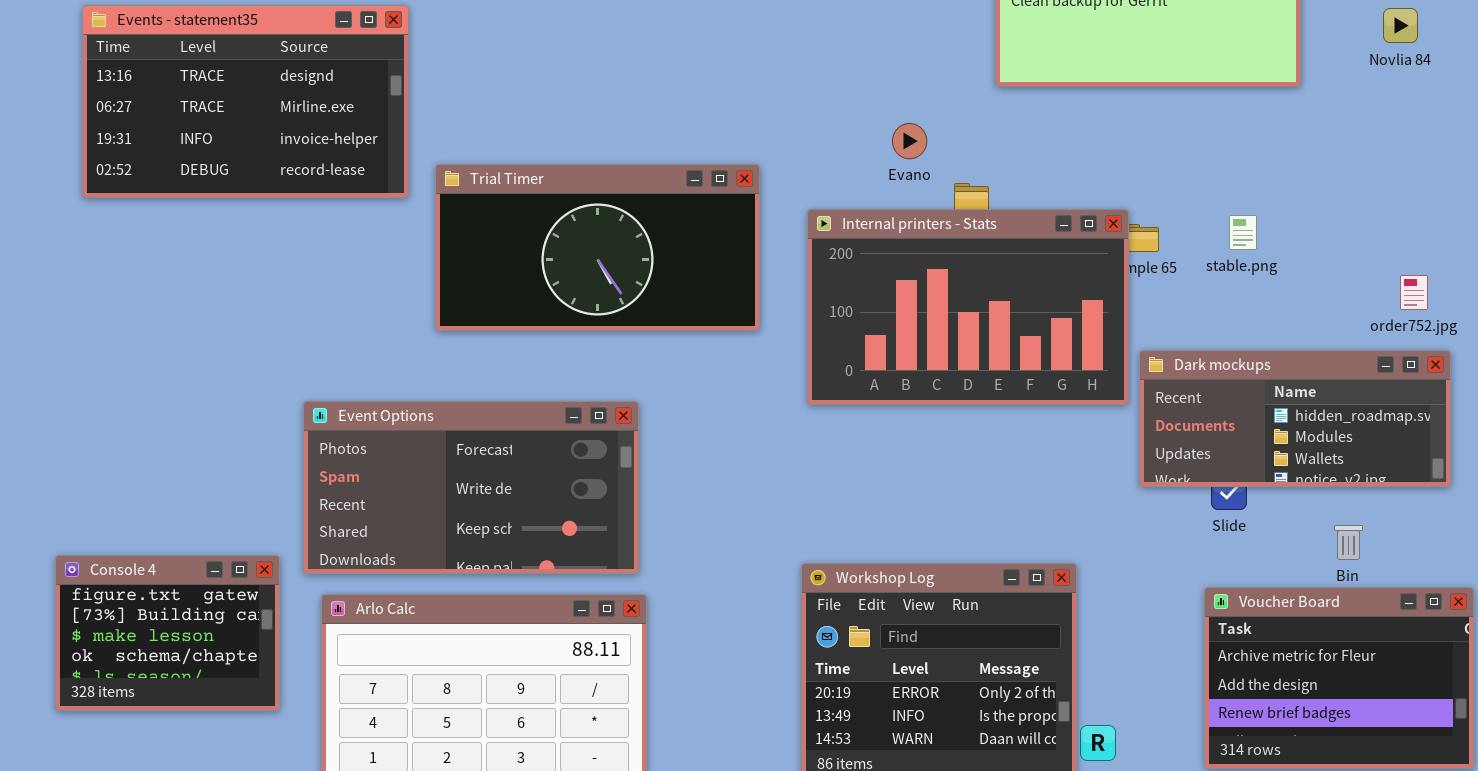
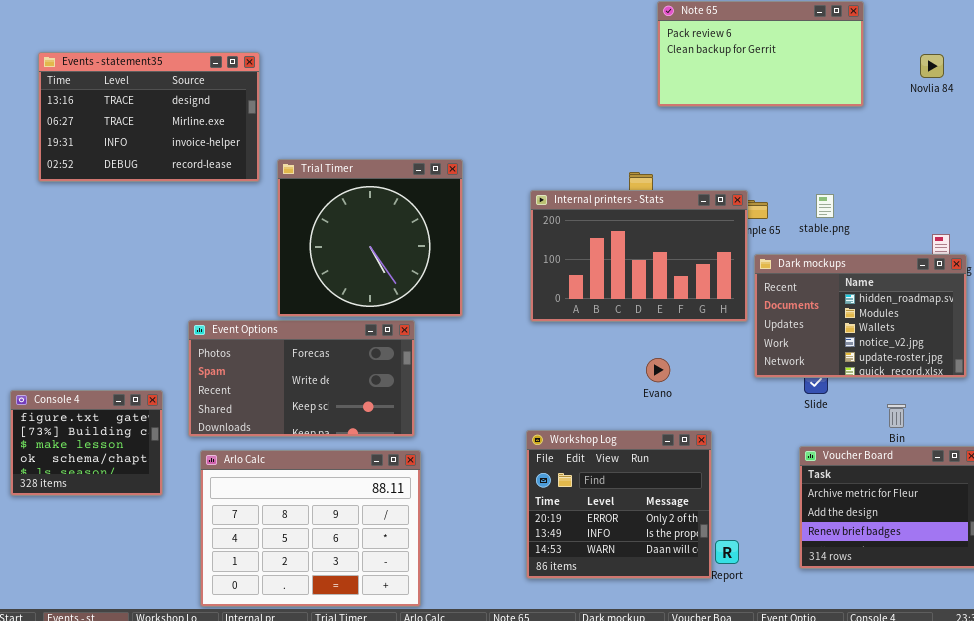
Evano: [892,123,927,159] -> [646,358,670,382], moved
Trial Timer: [435,164,760,331] -> [277,159,463,317], resized
Dark mockups: [1139,350,1451,487] -> [754,254,967,378], resized
Console 4: [55,555,280,711] -> [10,390,163,496], moved

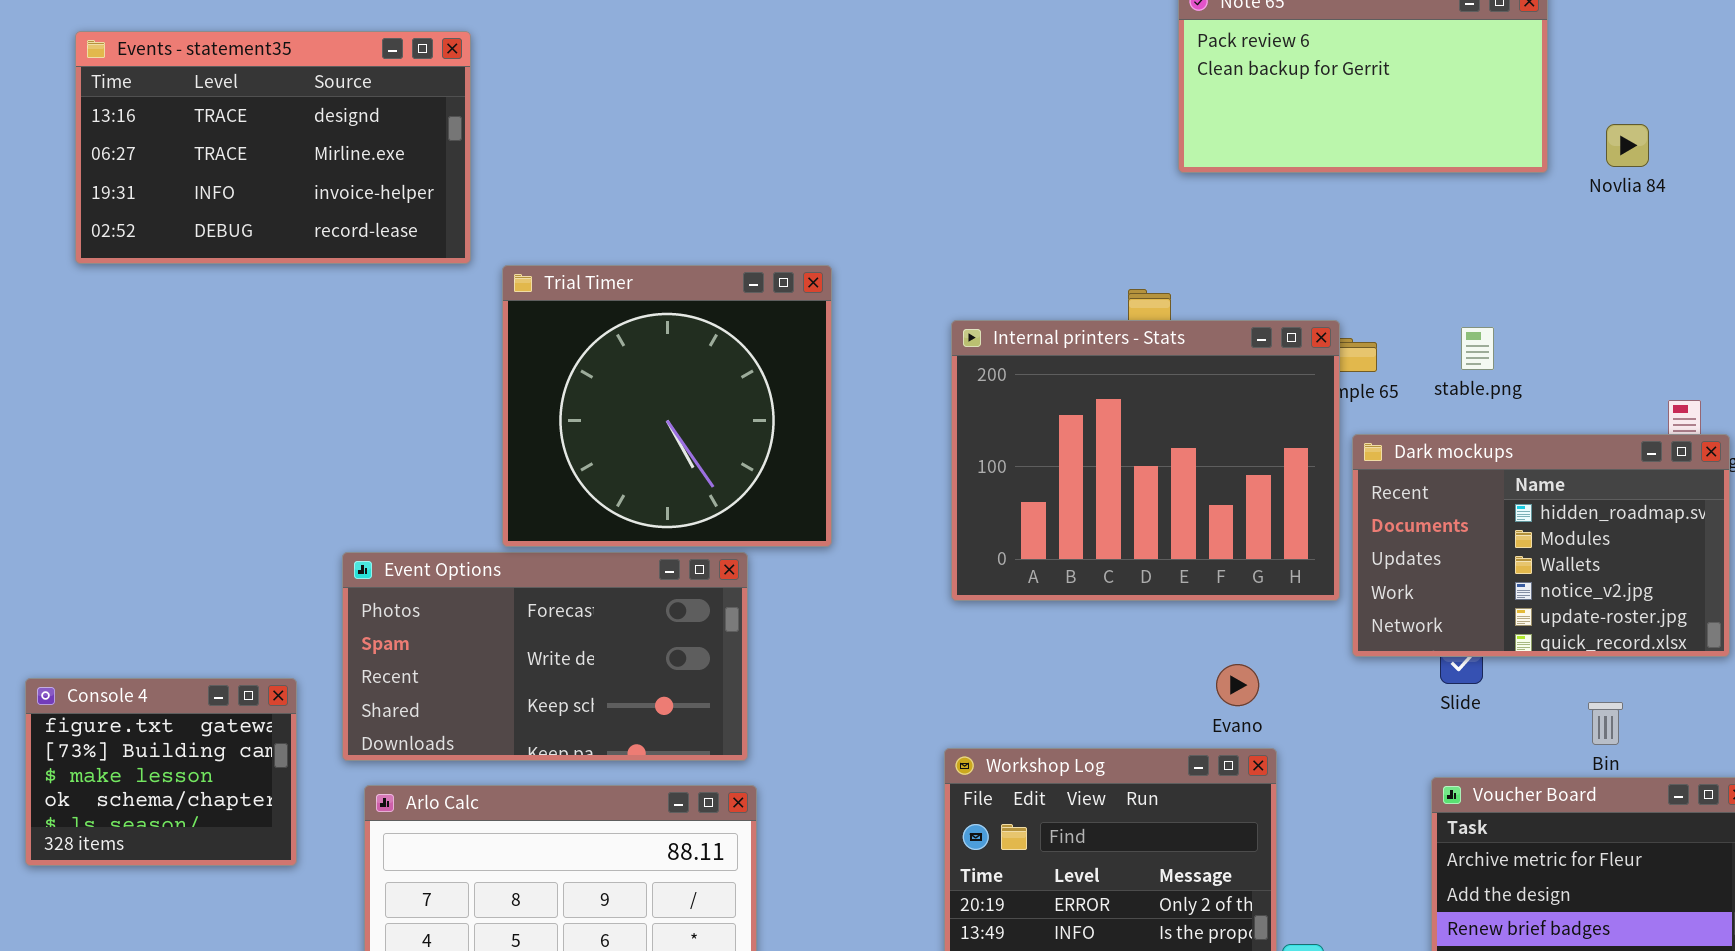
Events - statement35: [38,52,260,182] -> [75,31,471,264], moved
Novlia 84: [920,54,944,78] -> [1606,124,1649,167], moved
Internal printers - Stats: [530,190,748,322] -> [951,320,1340,601], resized
Evano: [646,358,670,382] -> [1216,664,1259,706], moved

